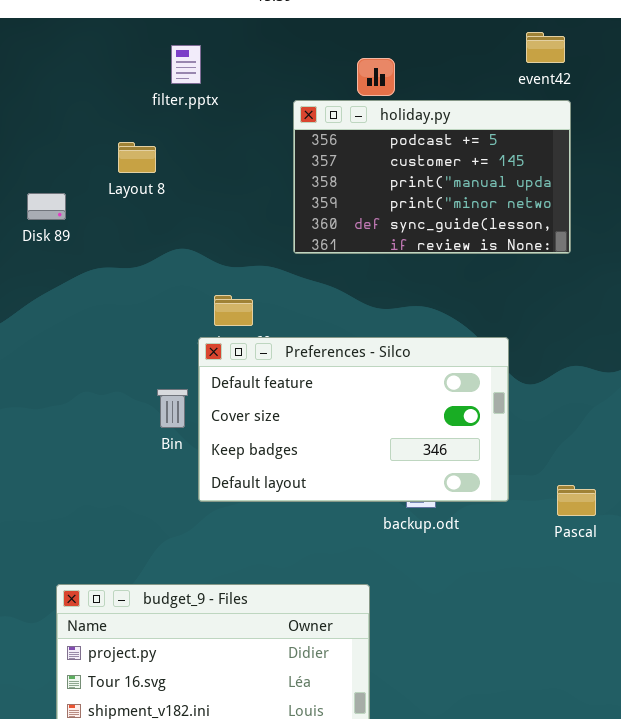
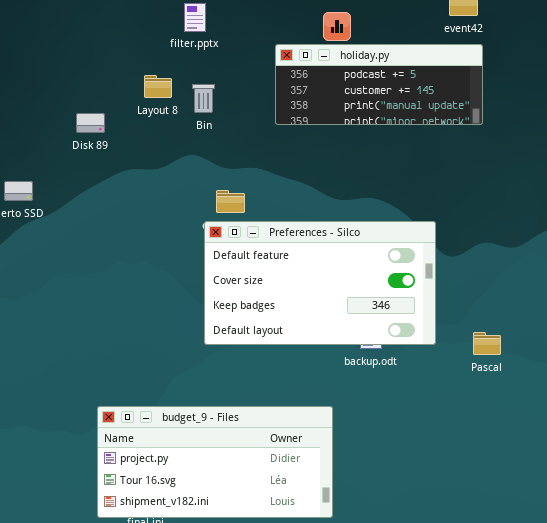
holiday.py: [293,100,571,254] -> [275,44,483,125], resized
Bin: [157,389,188,428] -> [192,84,215,113], moved

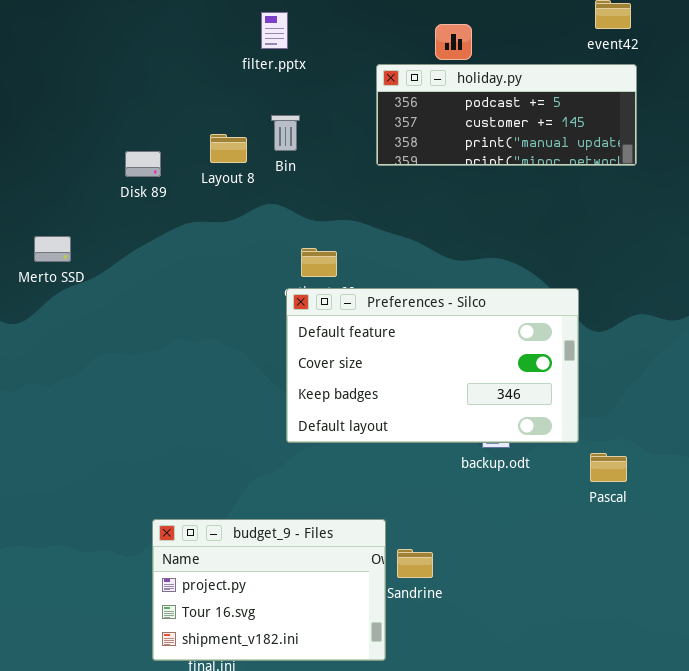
Layout 8: [144,75,172,98] -> [210,134,247,163], moved
Pascal: [473,332,501,355] -> [590,453,627,482], moved
budget_9 - Files: [97,406,333,518] -> [152,519,386,661], resized

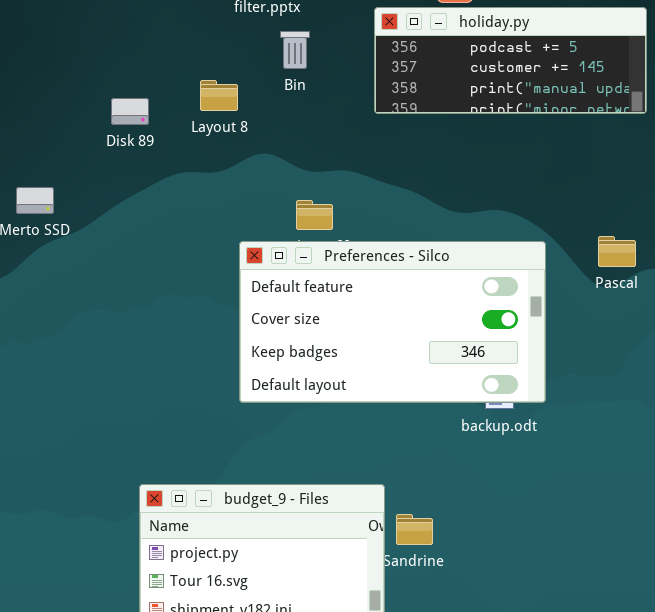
Bin: [271,115,300,151] -> [280,31,310,69], moved
Preferences - Silco: [286,288,579,443] -> [239,241,546,403], moved
Pascal: [590,453,627,482] -> [598,236,636,267], moved

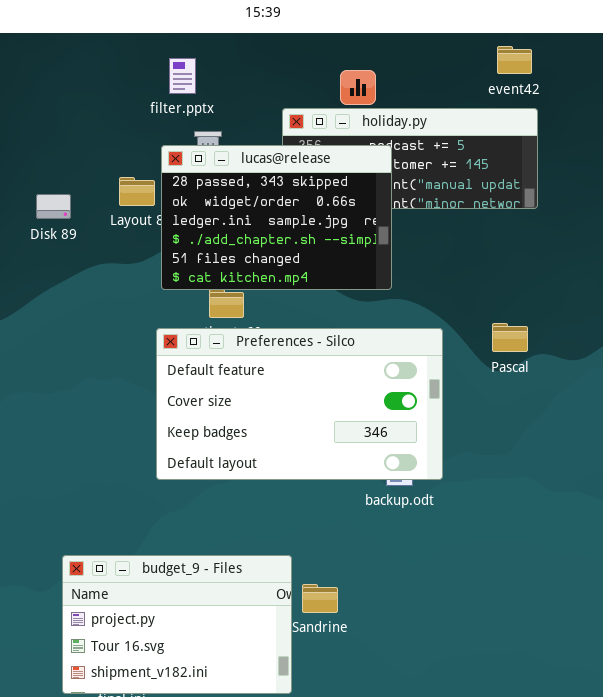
lucas@release: none -> [161,145,392,290], opened

